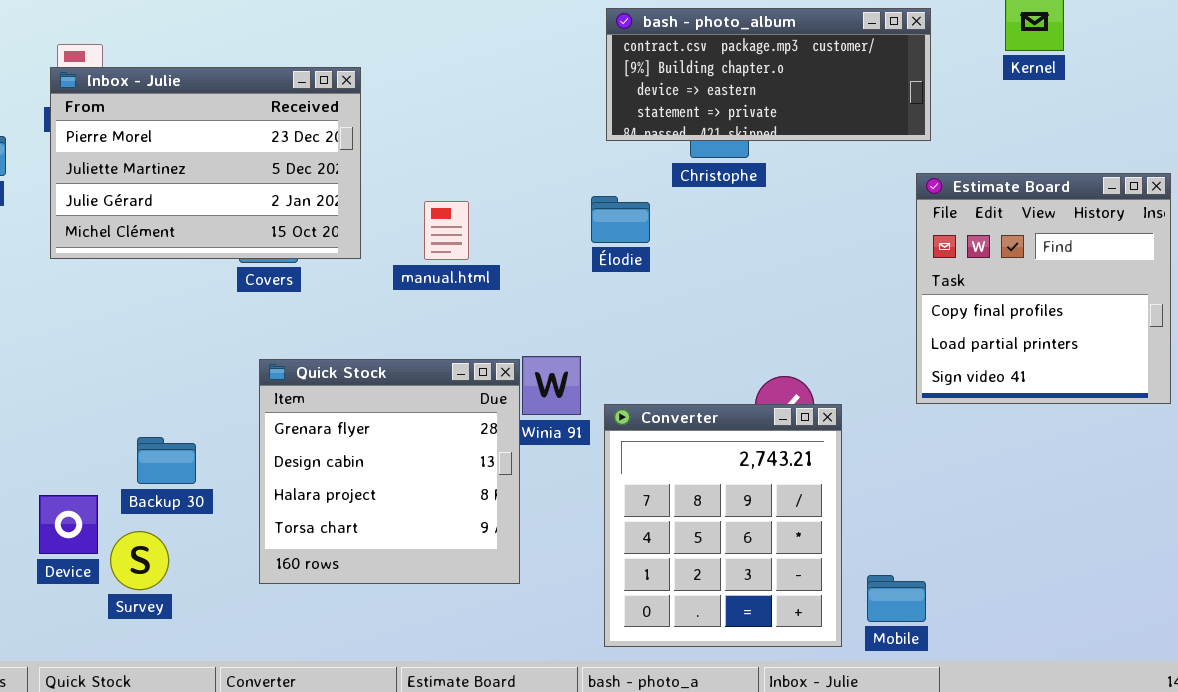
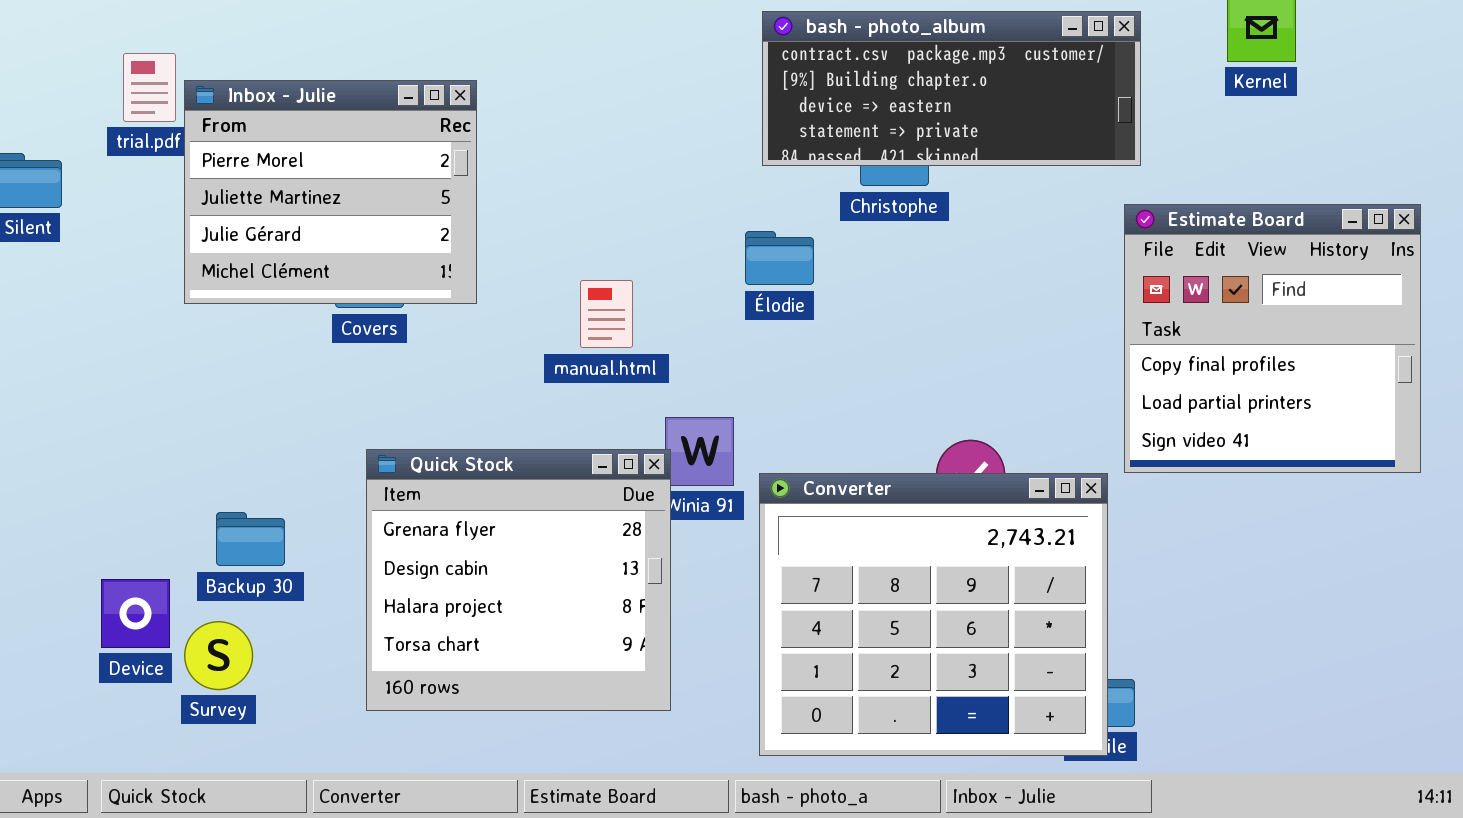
Inbox - Julie: [50,67,361,259] -> [184,80,477,304], resized
manual.html: [424,201,469,260] -> [580,280,633,348], moved
Quick Stock: [259,359,520,584] -> [366,449,671,711], moved
Converter: [604,404,842,647] -> [759,473,1108,756], resized

